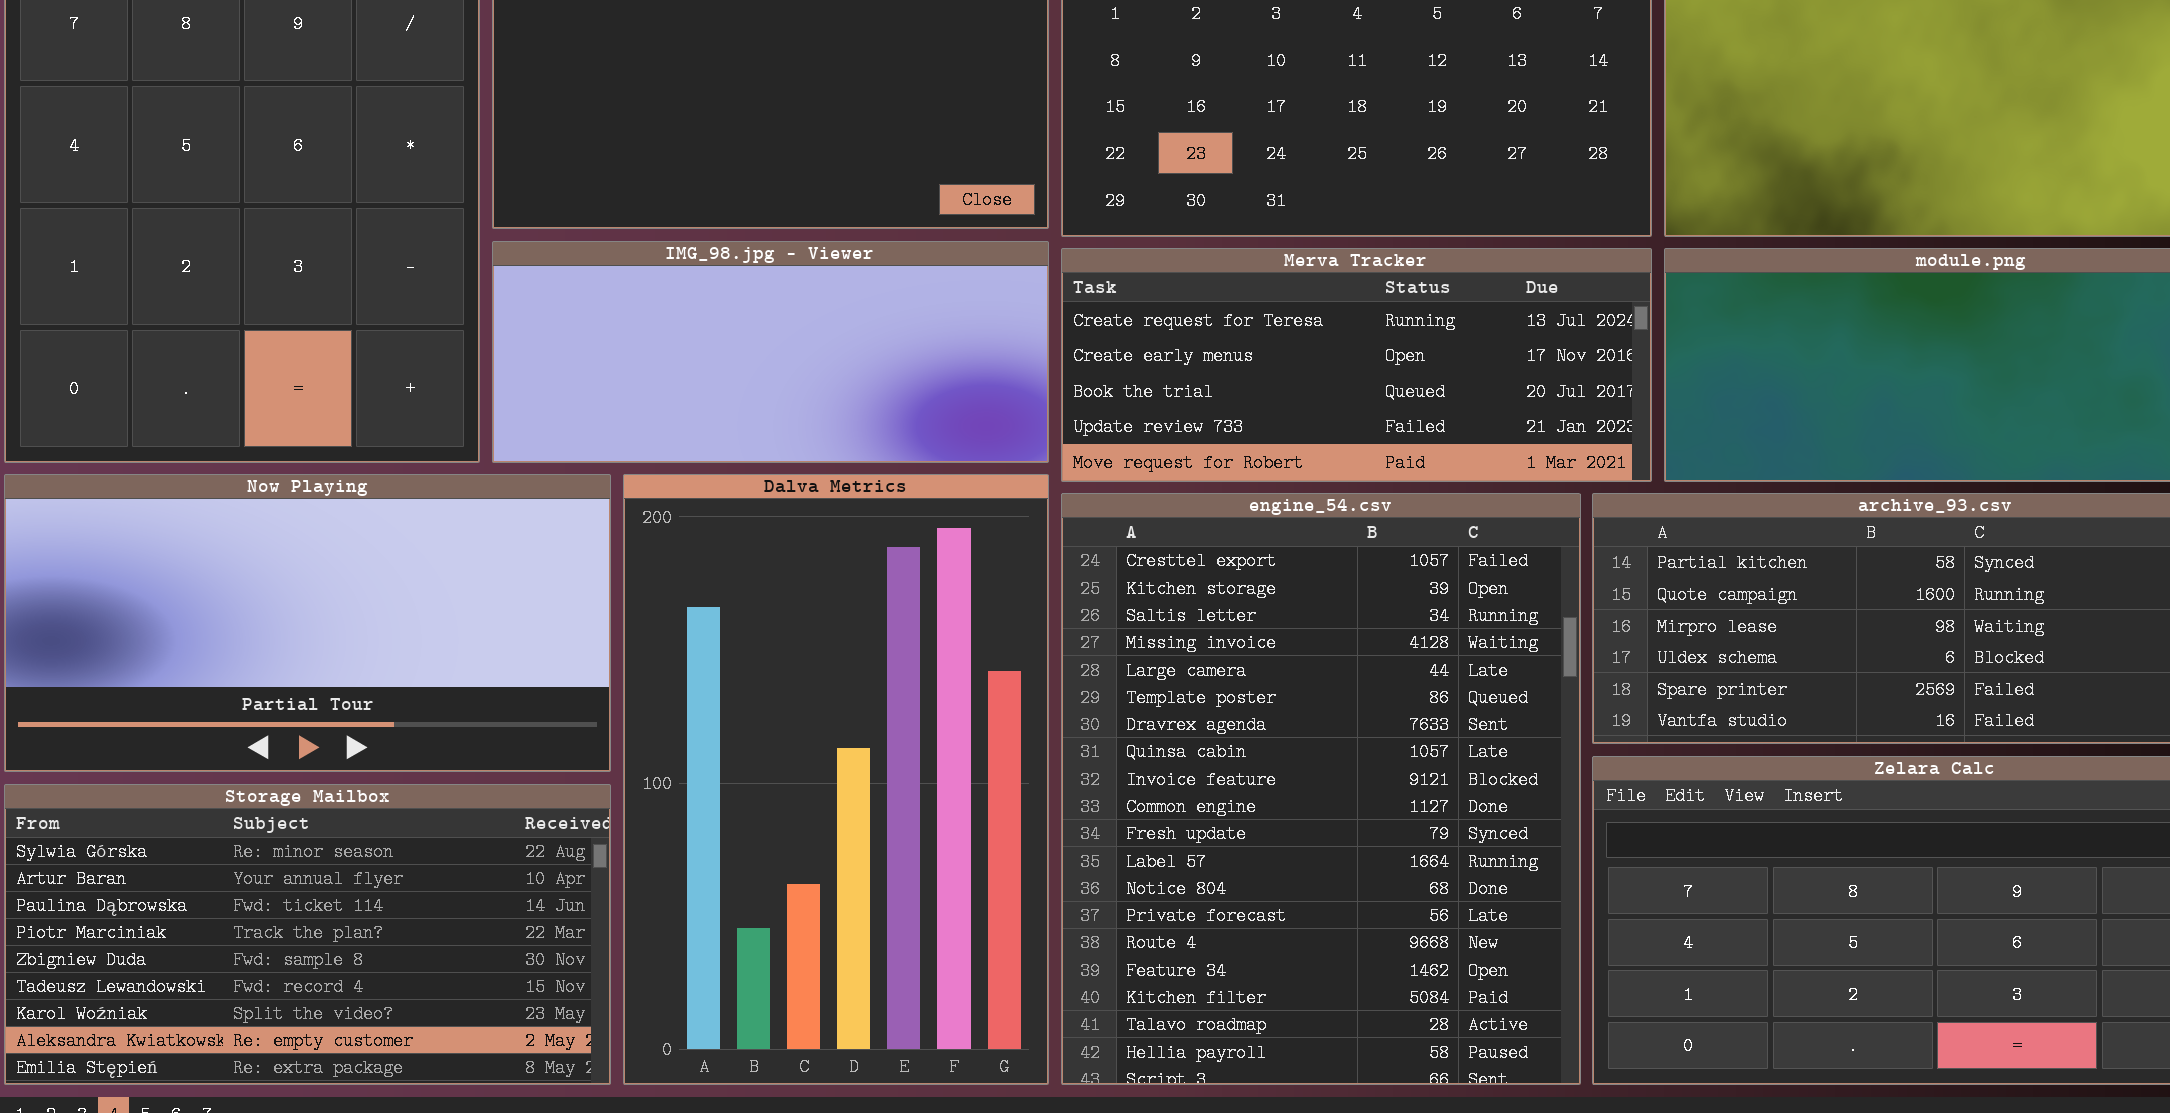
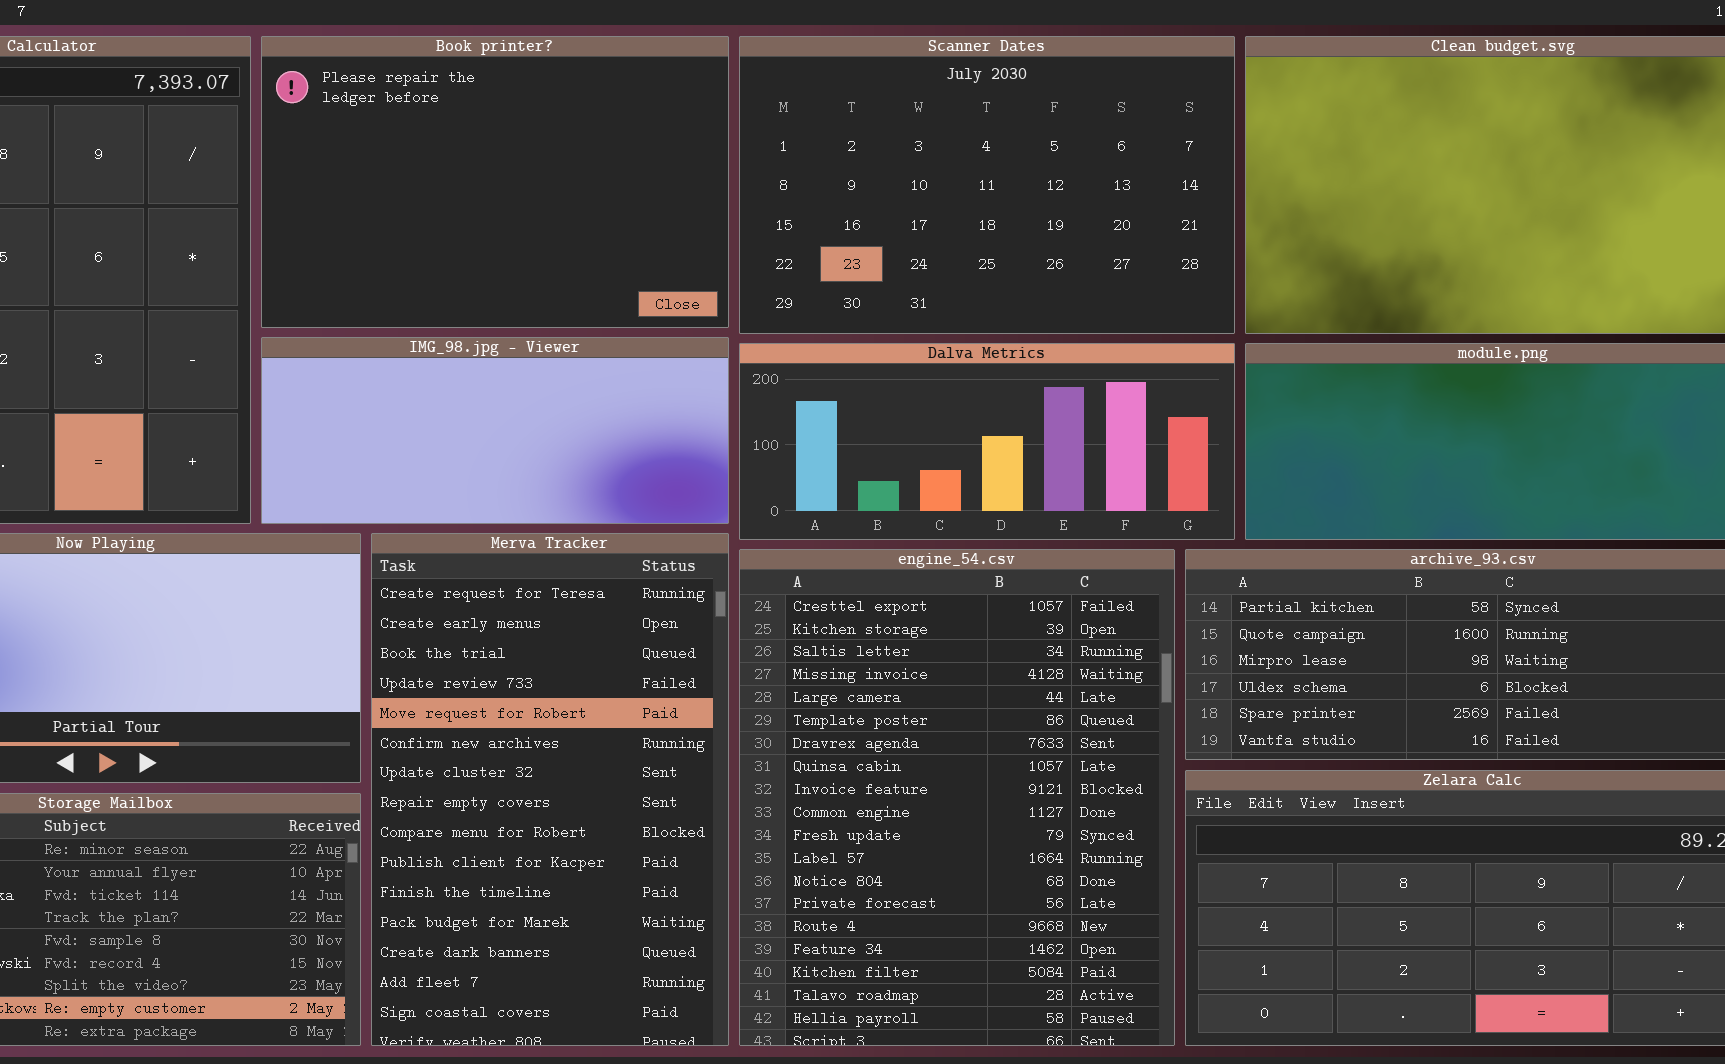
Merva Tracker: [1061,248,1652,482] -> [371,533,729,1046], moved, resized
Dalva Metrics: [623,474,1049,1085] -> [739,343,1235,540], moved, resized

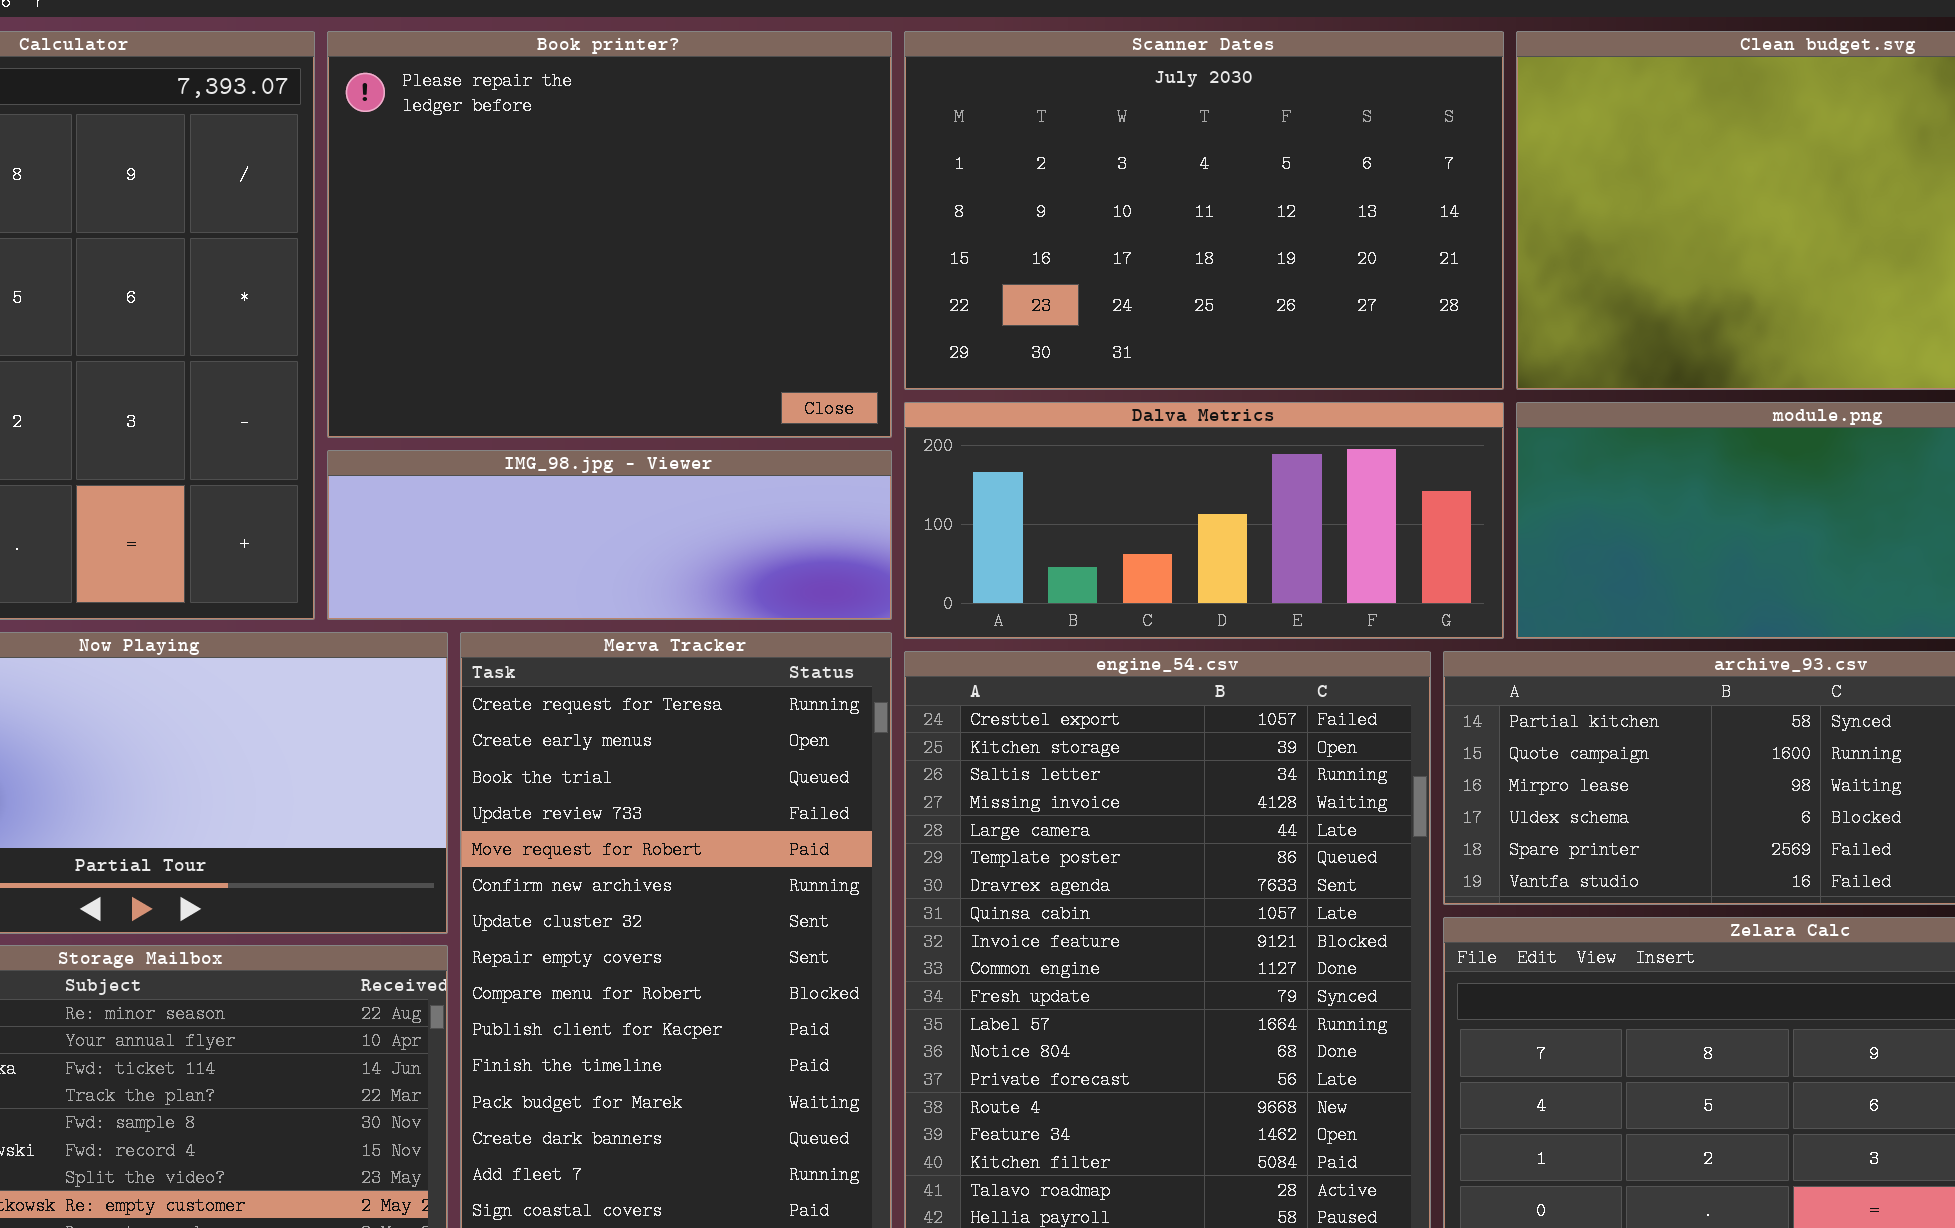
Book printer?: [261,36,729,328] -> [327,31,892,438], resized
IMG_98.jpg - Viewer: [261,337,729,524] -> [327,450,892,620], resized

